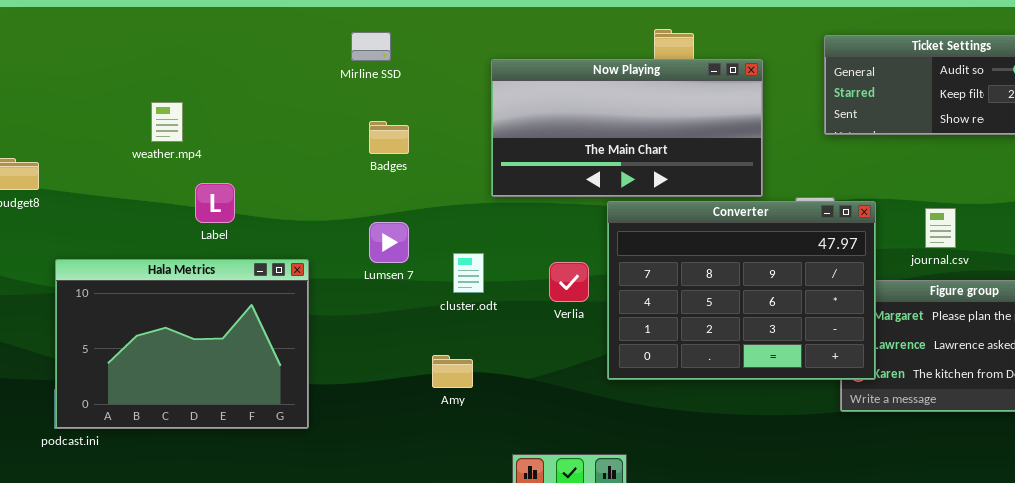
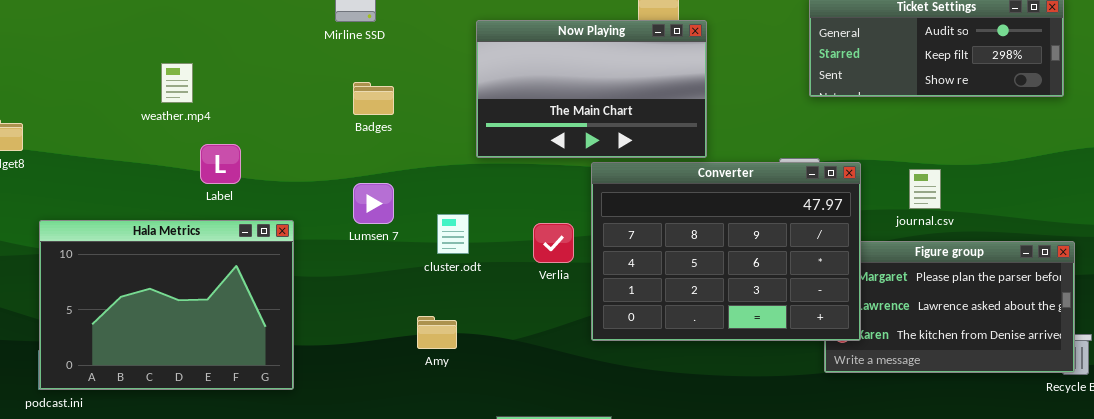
Now Playing: [491,59,763,197] -> [476,20,707,158], resized
weather.mp4: [151,102,183,142] -> [161,63,193,103], moved
Label: [195,183,235,223] -> [200,144,241,184], moved

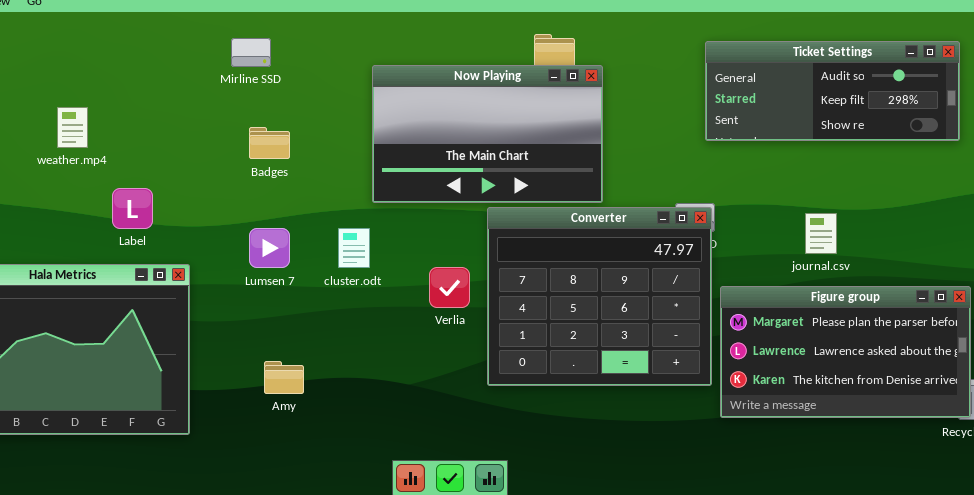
Label: [200,144,241,184] -> [112,188,153,229], moved
Converter: [591,162,861,341] -> [487,207,712,386], resized
cluster.odt: [437,214,469,254] -> [338,228,370,268], moved
Amy: [417,316,457,349] -> [264,361,304,394], moved

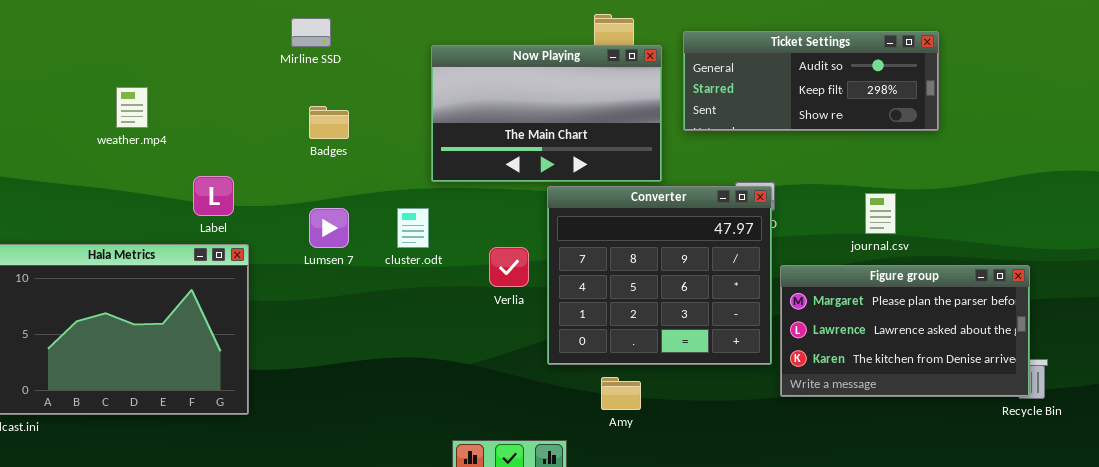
Ticket Settings: [705,41,960,141] -> [683,31,939,131], moved
Label: [112,188,153,229] -> [193,176,234,216], moved
Amy: [264,361,304,394] -> [601,377,641,410], moved

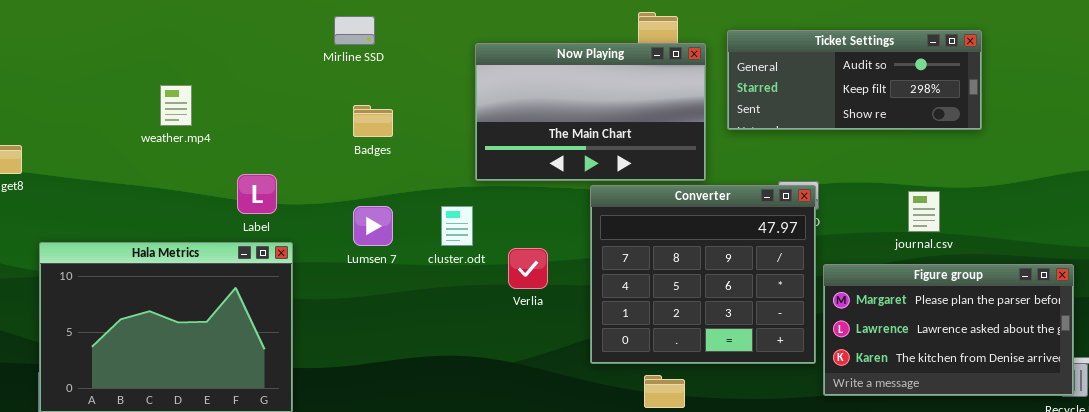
Verlia: [489,247,529,287] -> [508,248,548,289], moved

